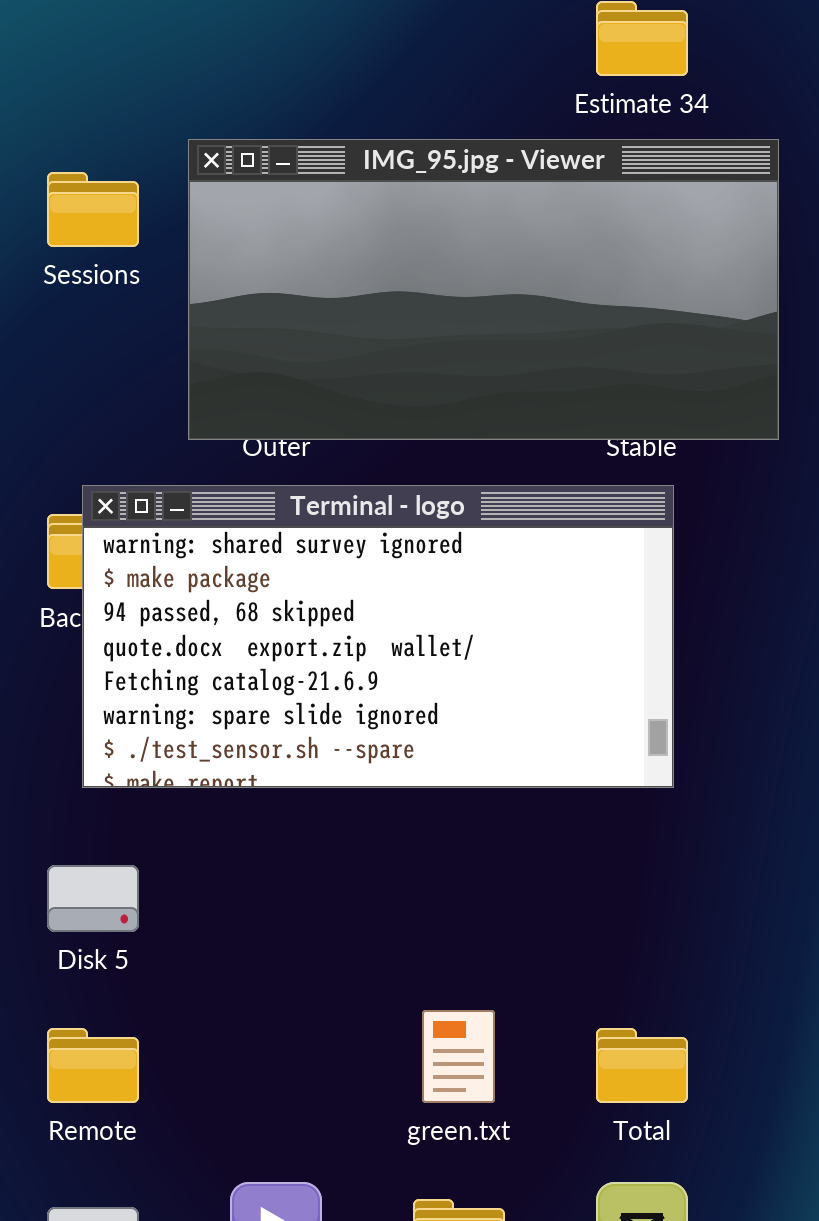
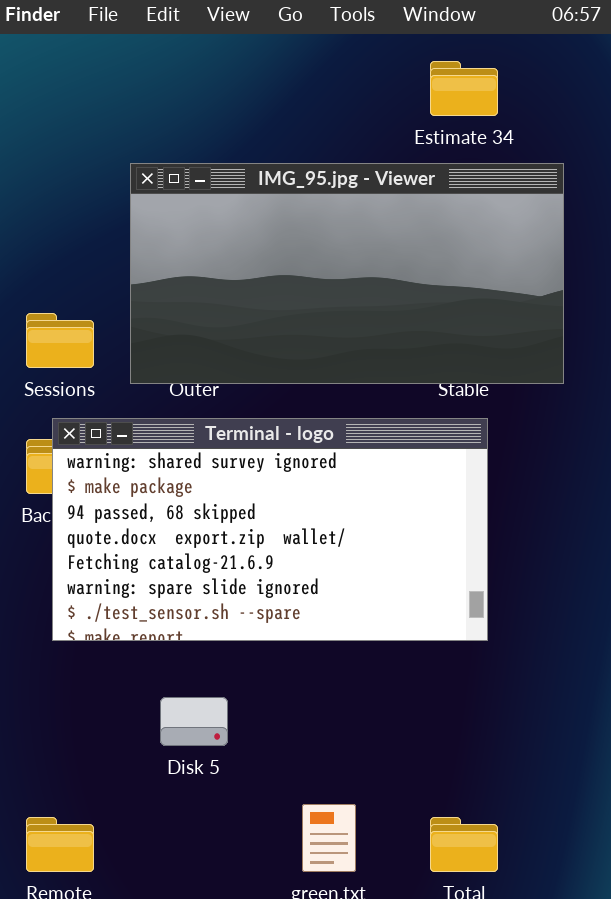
Sessions: [47,172,139,247] -> [26,313,94,368], moved
Disk 5: [47,865,139,932] -> [160,697,228,746], moved

